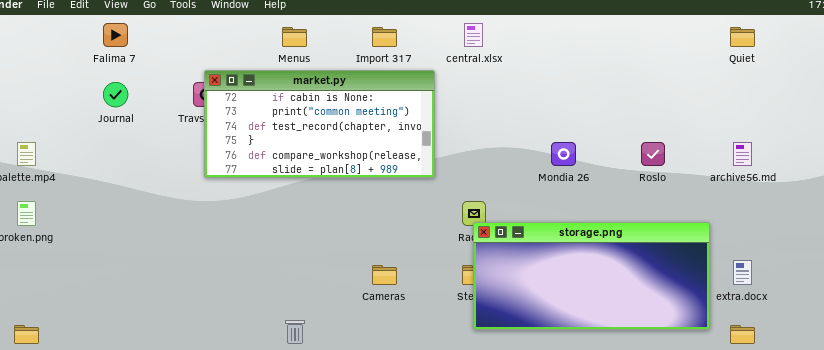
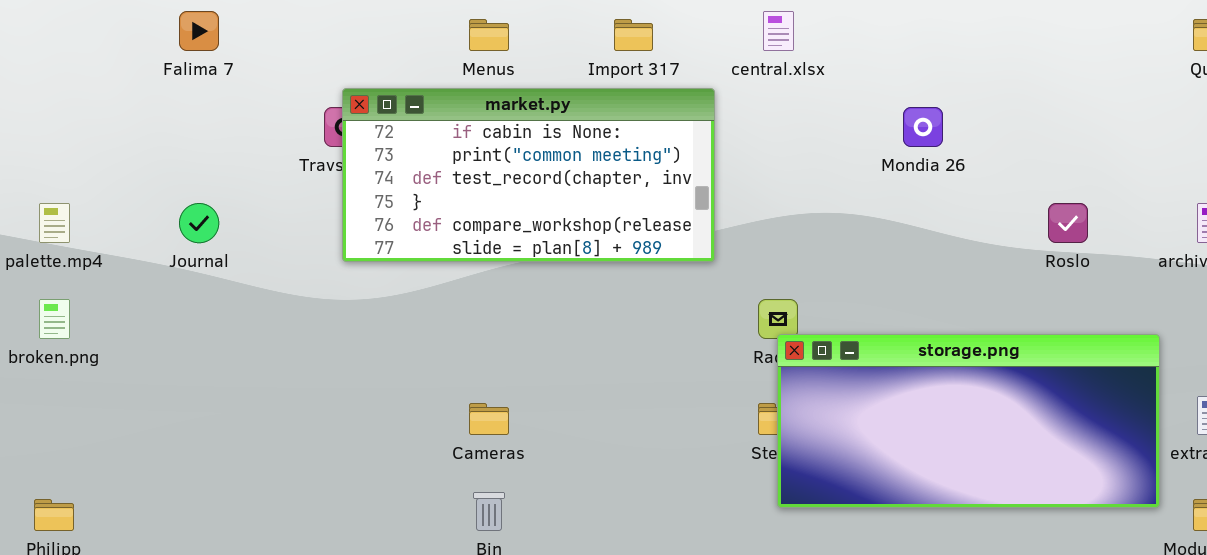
Journal: [103,82,128,107] -> [179,203,219,243], moved
Mondia 26: [551,142,576,166] -> [903,107,943,147], moved
Cameras: [372,265,397,285] -> [469,403,509,435], moved

